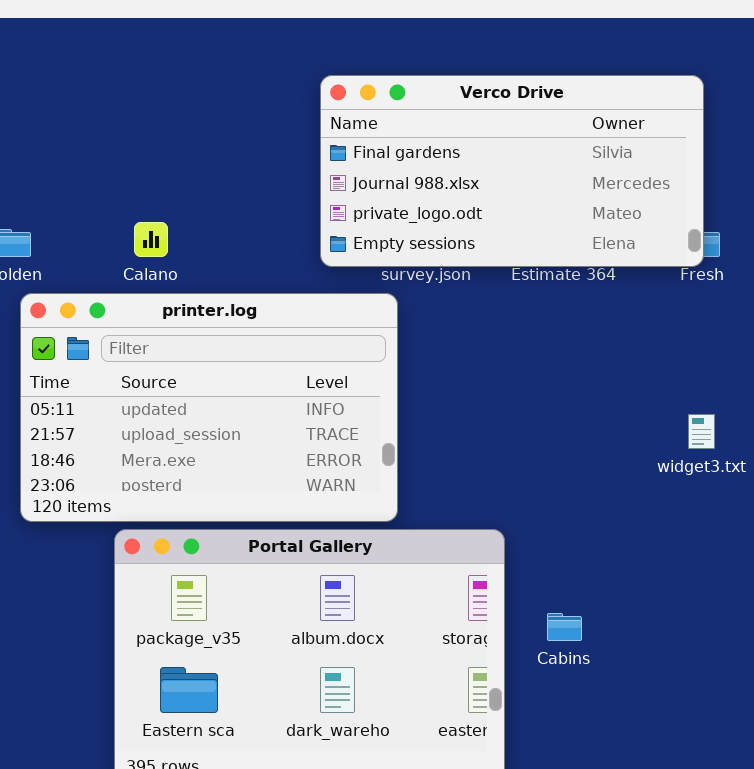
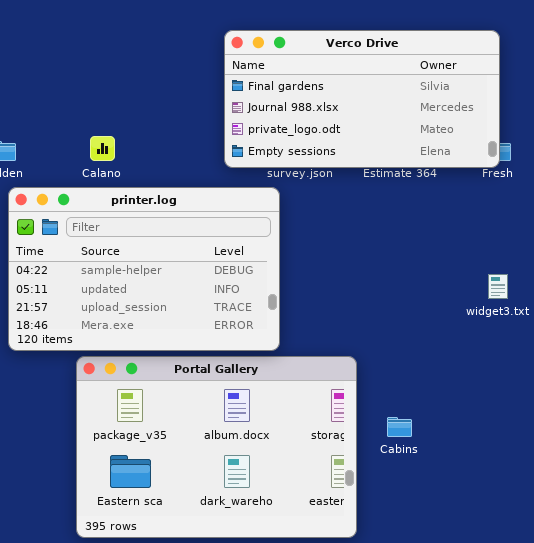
printer.log: [20,293,398,522] -> [8,187,280,351], scrolled up 1 row

